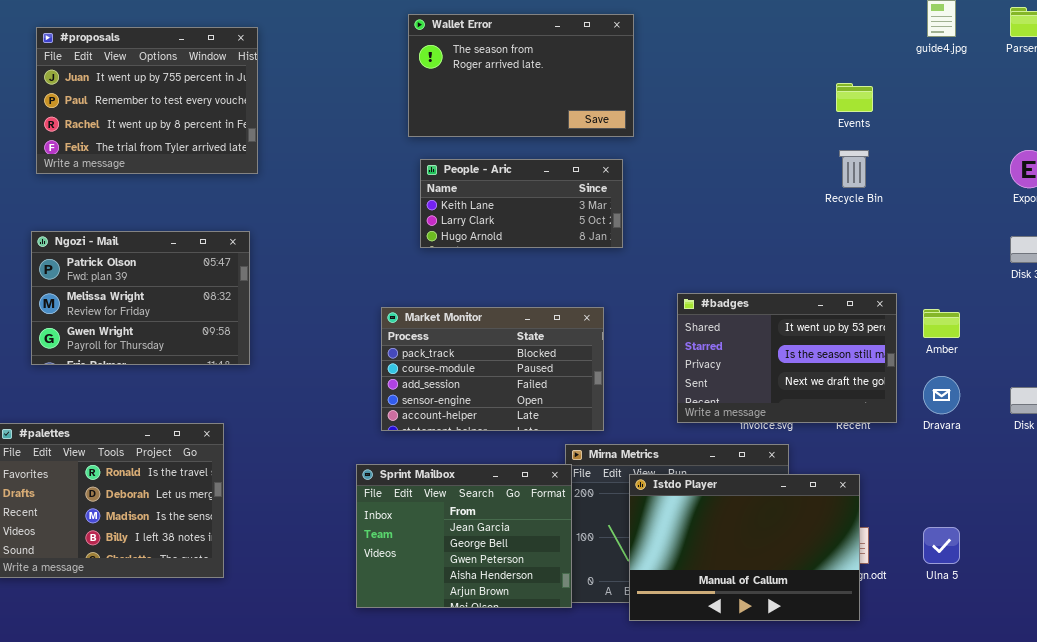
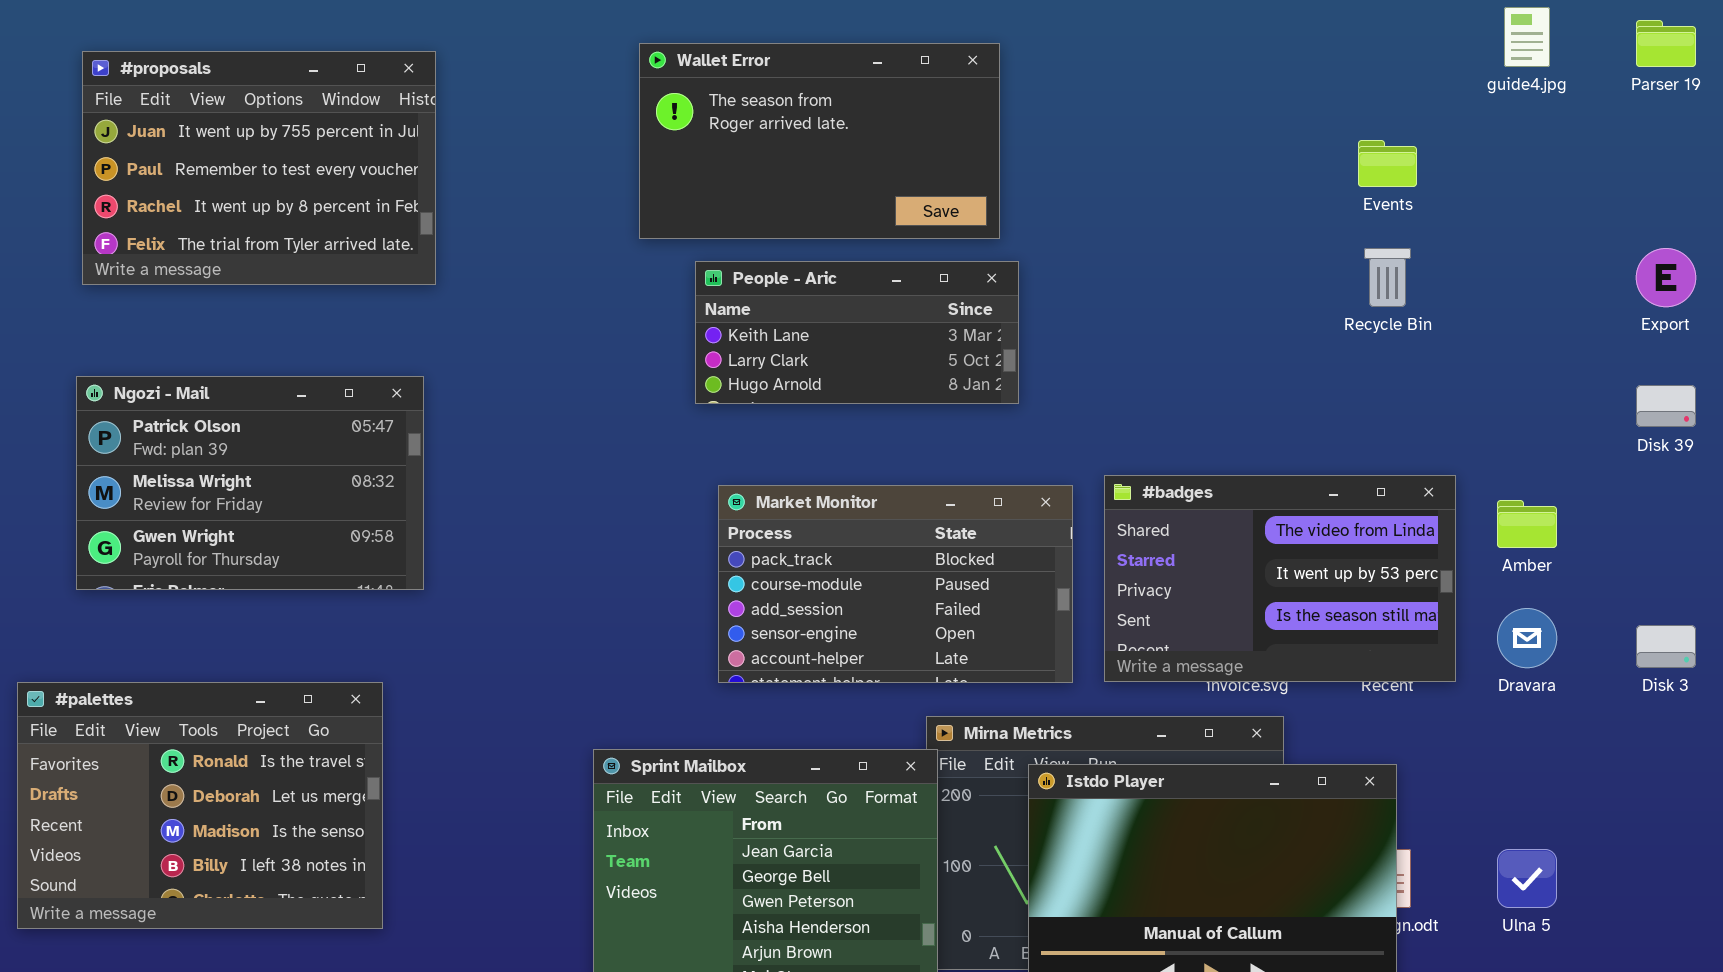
Wallet Error: [408,14,634,137] -> [639,43,1000,239], moved
#badges: [677,293,897,423] -> [1104,475,1456,682], scrolled up 1 row
Market Monitor: [381,307,604,431] -> [718,485,1073,683], moved

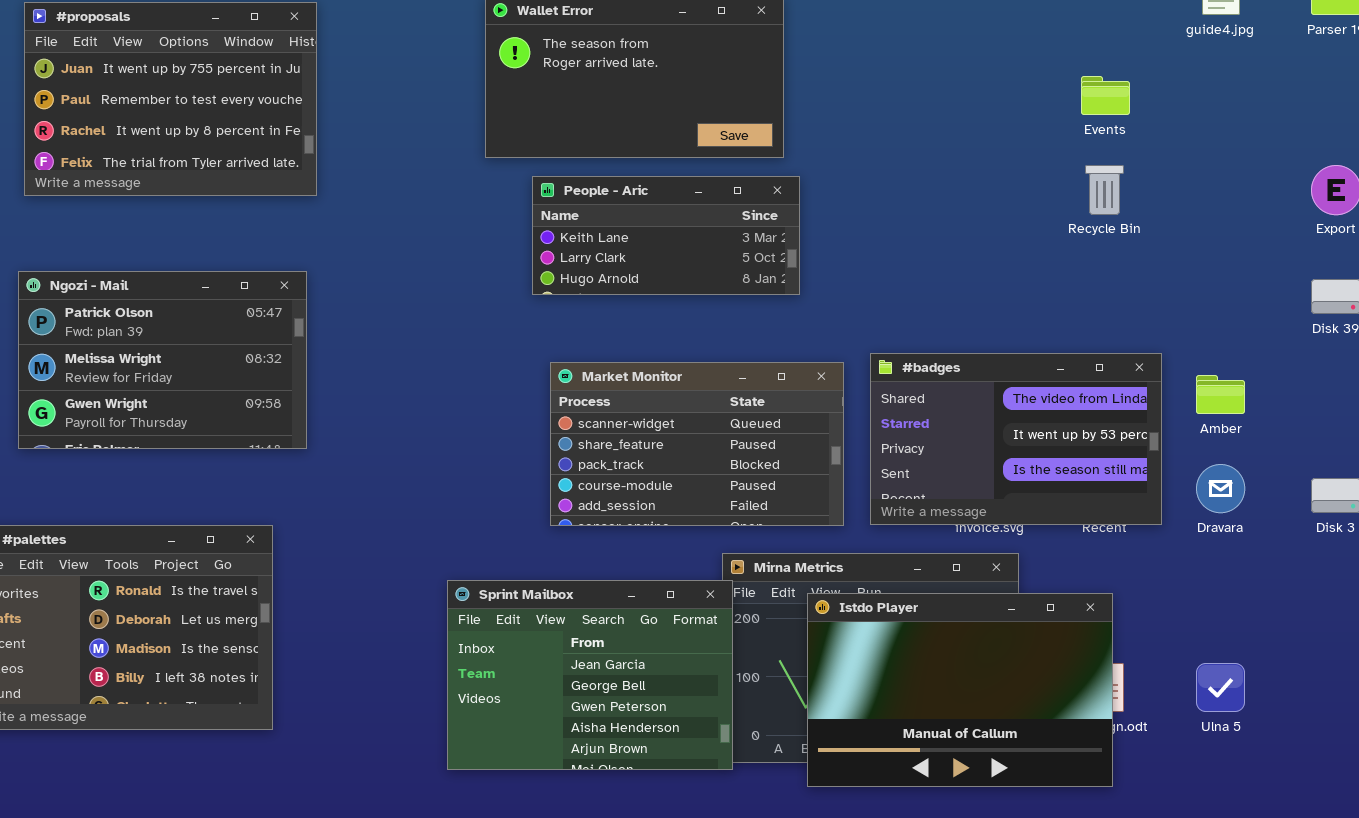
Market Monitor: [718,485,1073,683] -> [550,362,844,526], scrolled up 2 rows

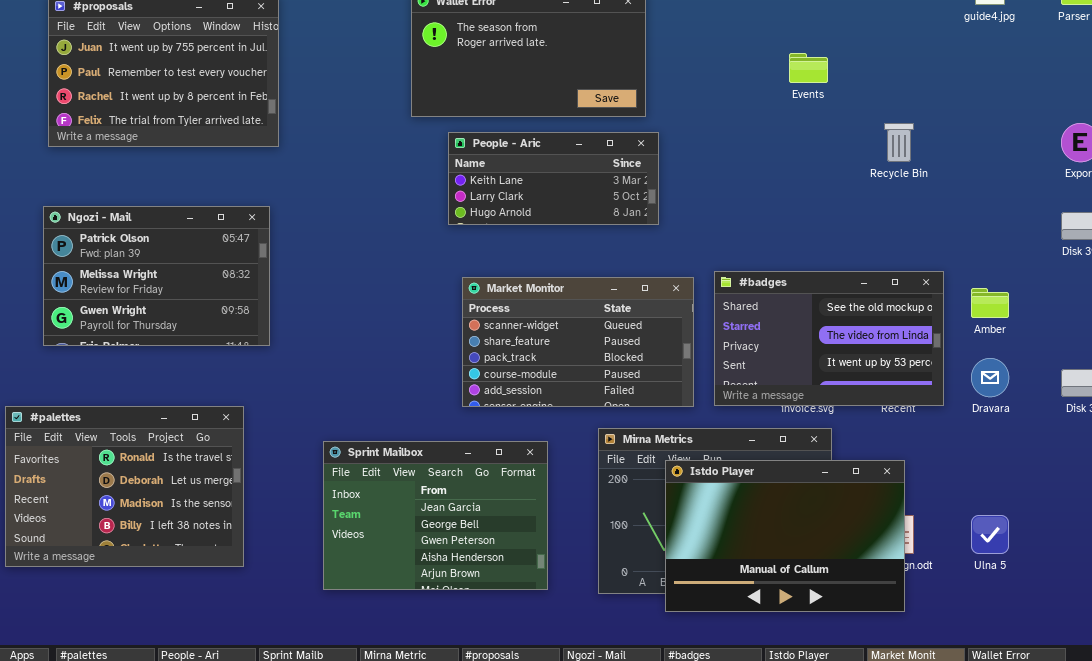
Events: [1081,76,1130,115] -> [789,53,828,83], moved
#badges: [870,353,1162,525] -> [714,271,944,406], scrolled up 1 row
Sprint Mailbox: [447,580,733,770] -> [323,441,548,590], moved

